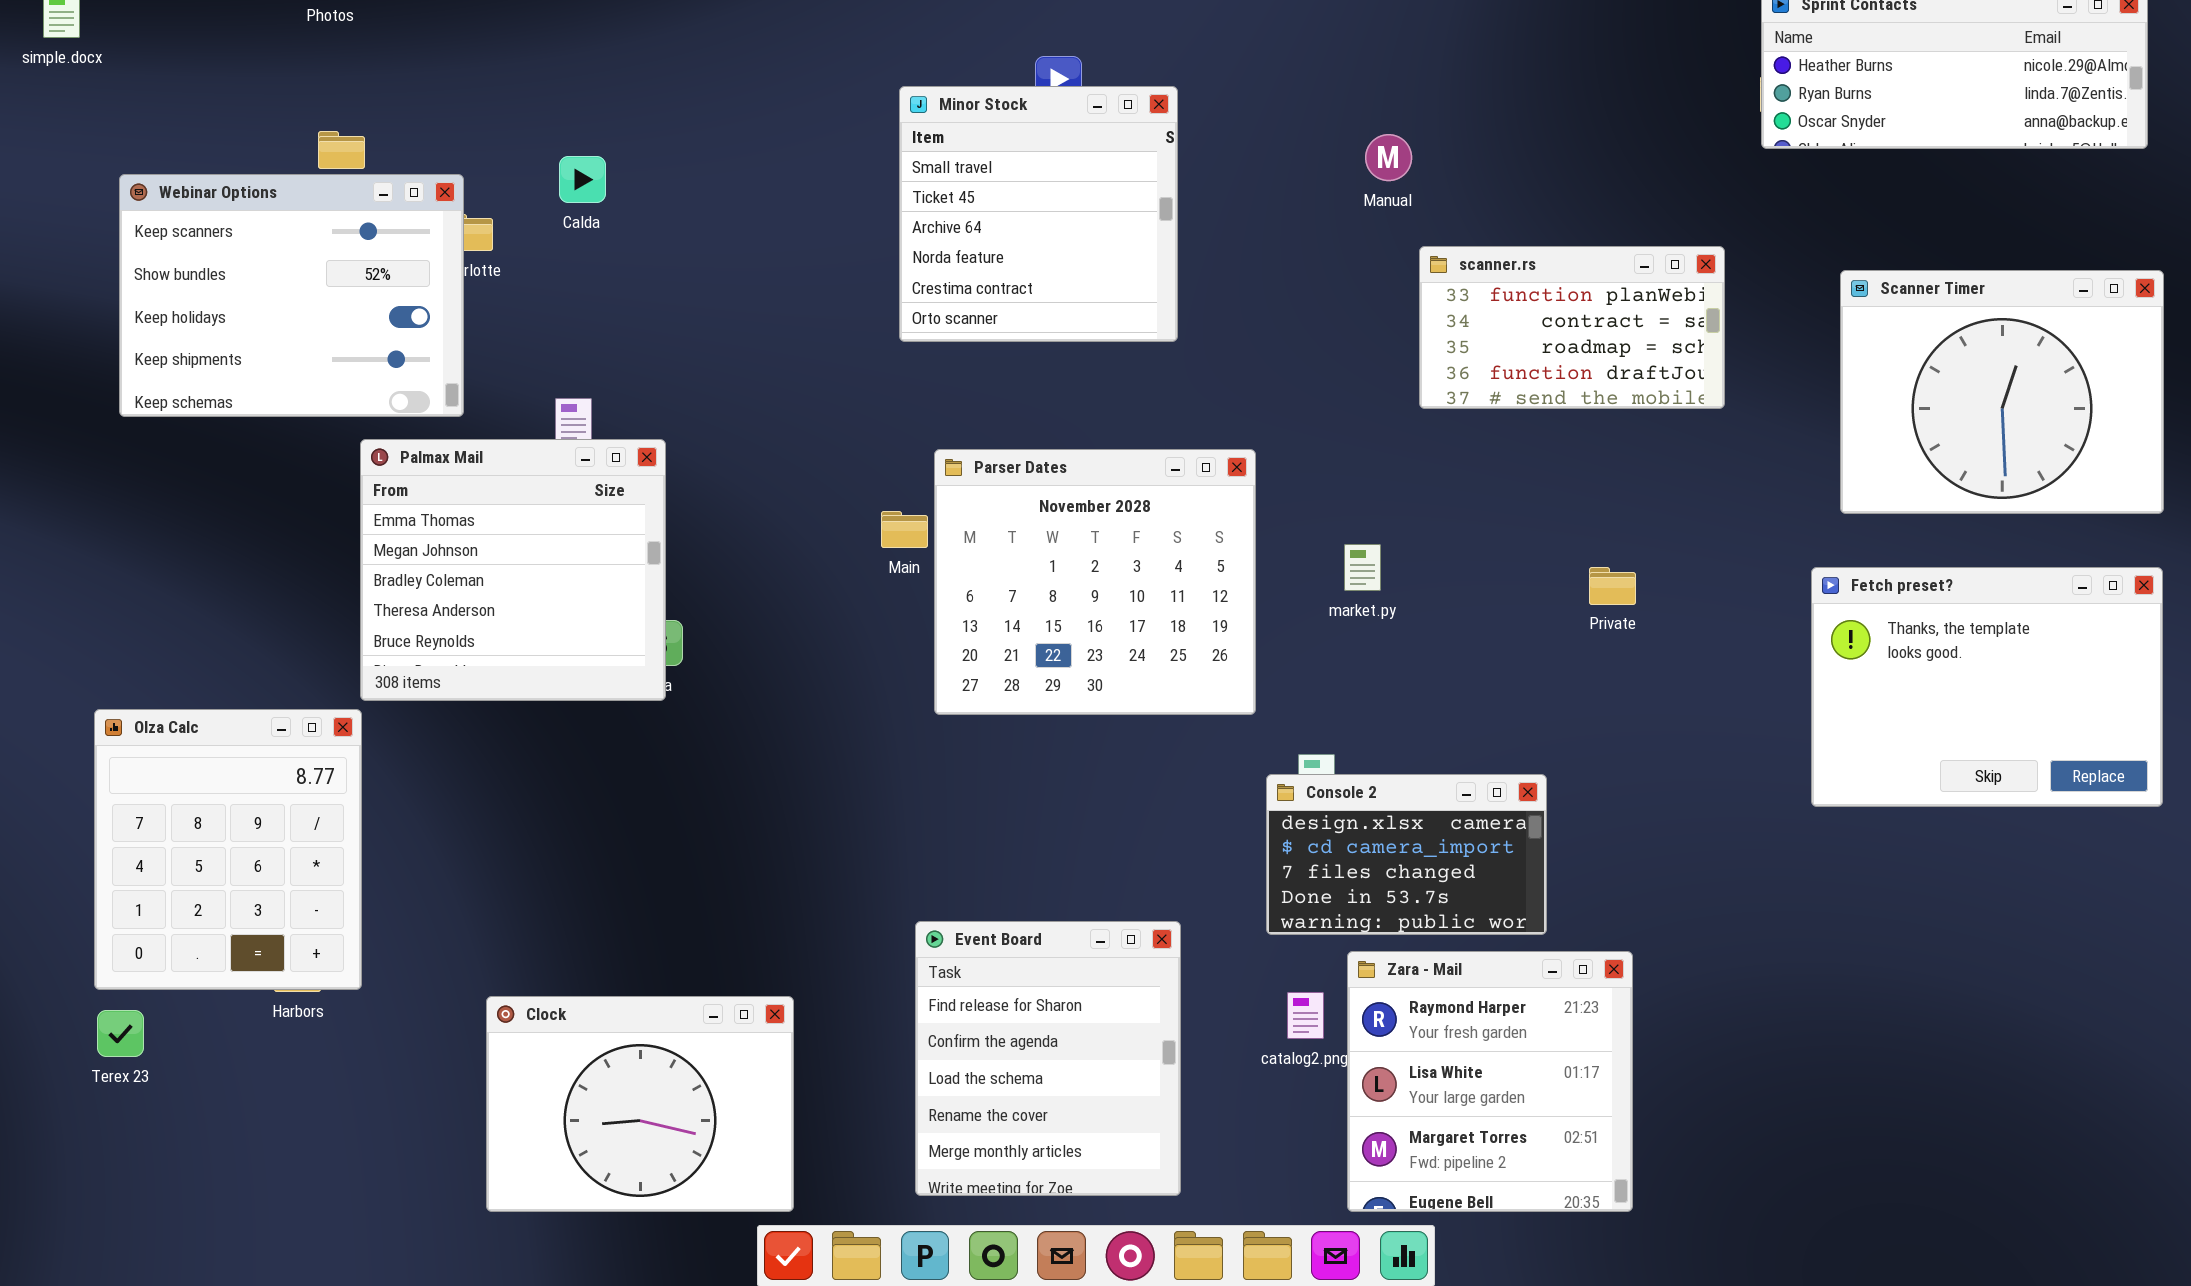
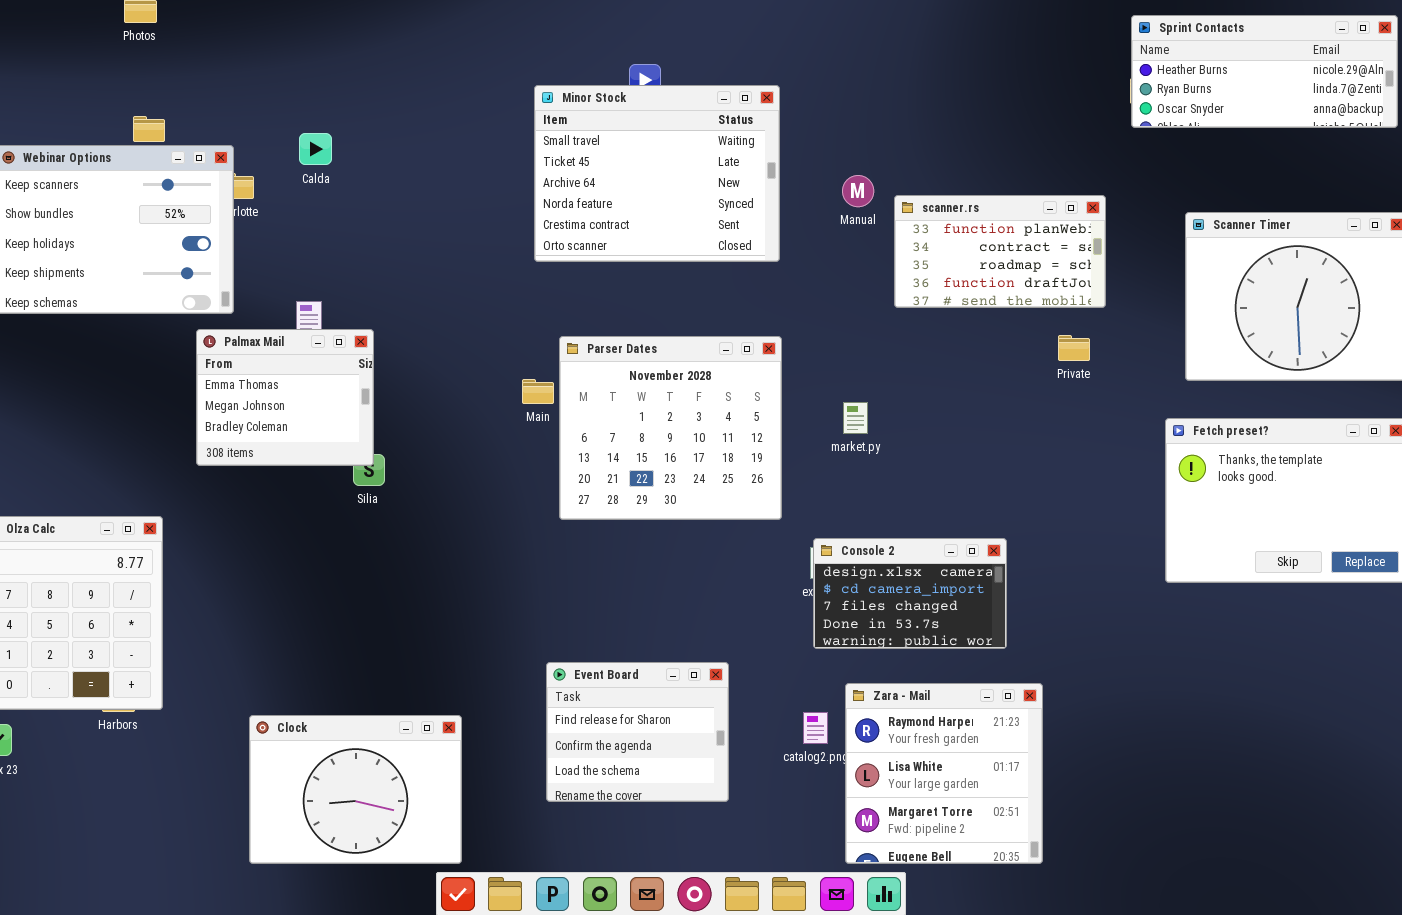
Minor Stock: [899,86,1178,342] -> [534,85,780,262], resized
Manual: [1365,134,1412,181] -> [842,175,874,207], moved
Palmax Mail: [360,439,666,701] -> [196,329,374,466], resized
Private: [1589,567,1636,605] -> [1058,335,1090,361], moved
Console 2: [1266,774,1547,935] -> [813,538,1007,649], moved
Event Board: [915,921,1181,1196] -> [546,662,729,802], resized

